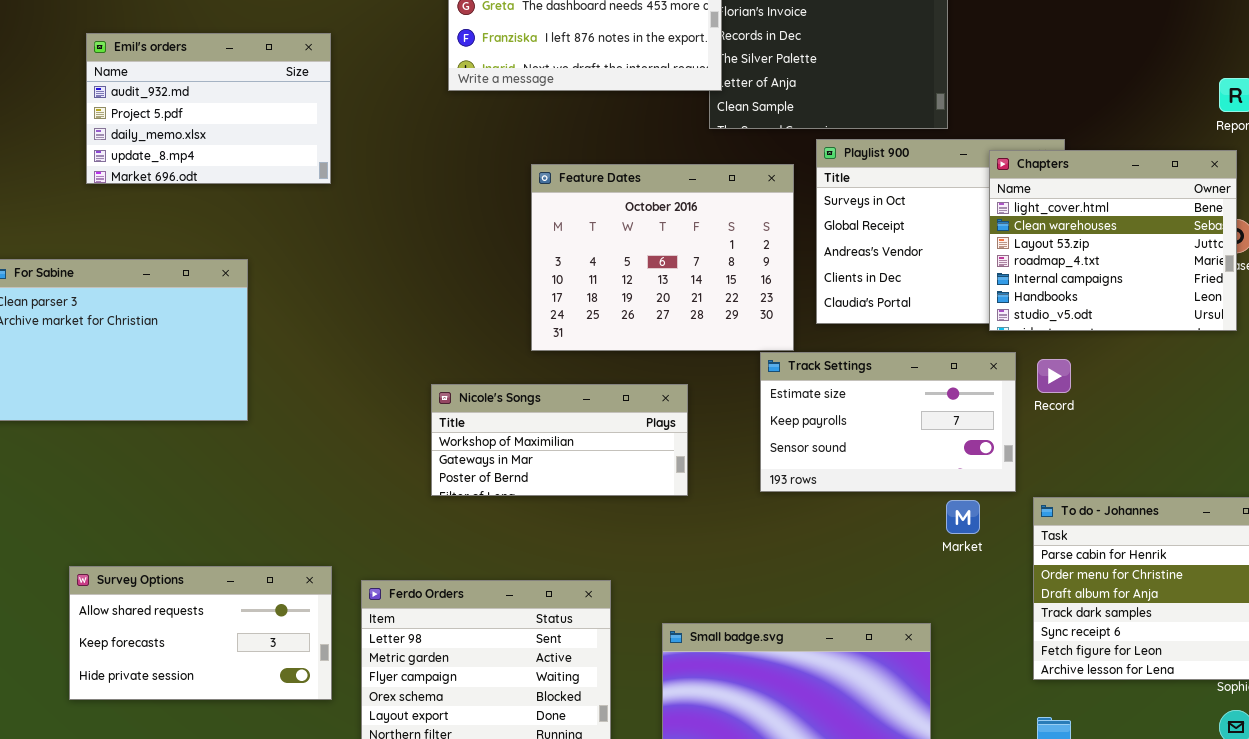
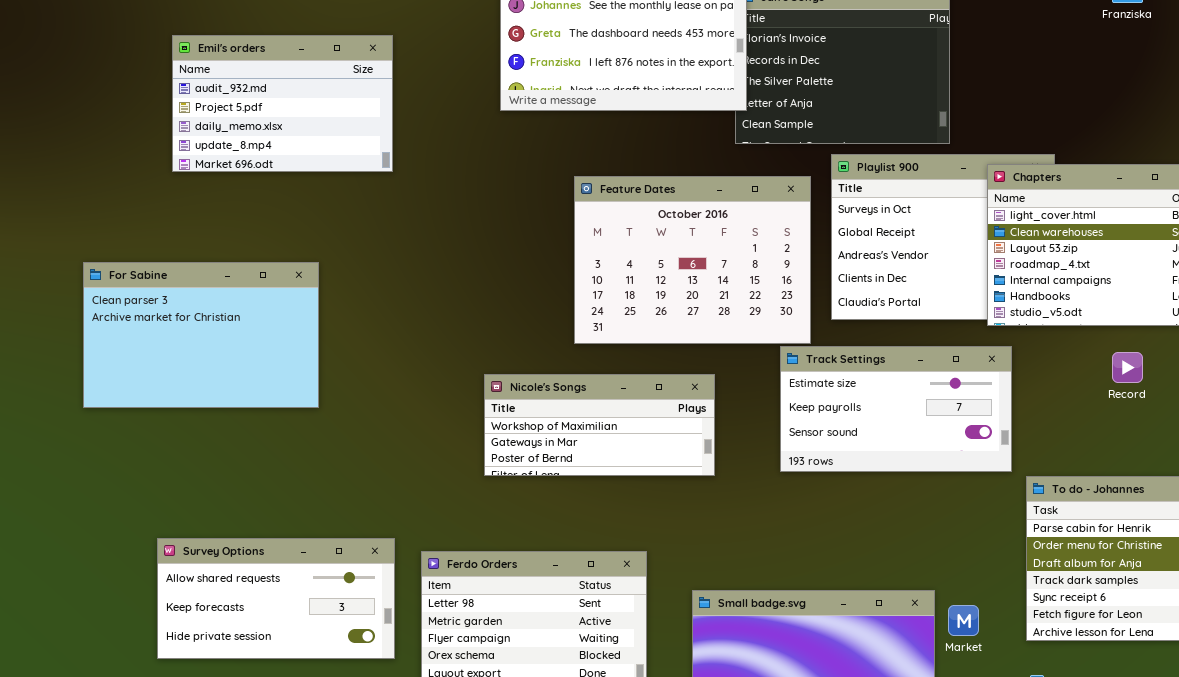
Emil's orders: [86,33,331,184] -> [172,35,393,172], moved
Record: [1037,359,1071,393] -> [1112,352,1143,383], moved
Market: [946,500,980,534] -> [948,605,979,636], moved

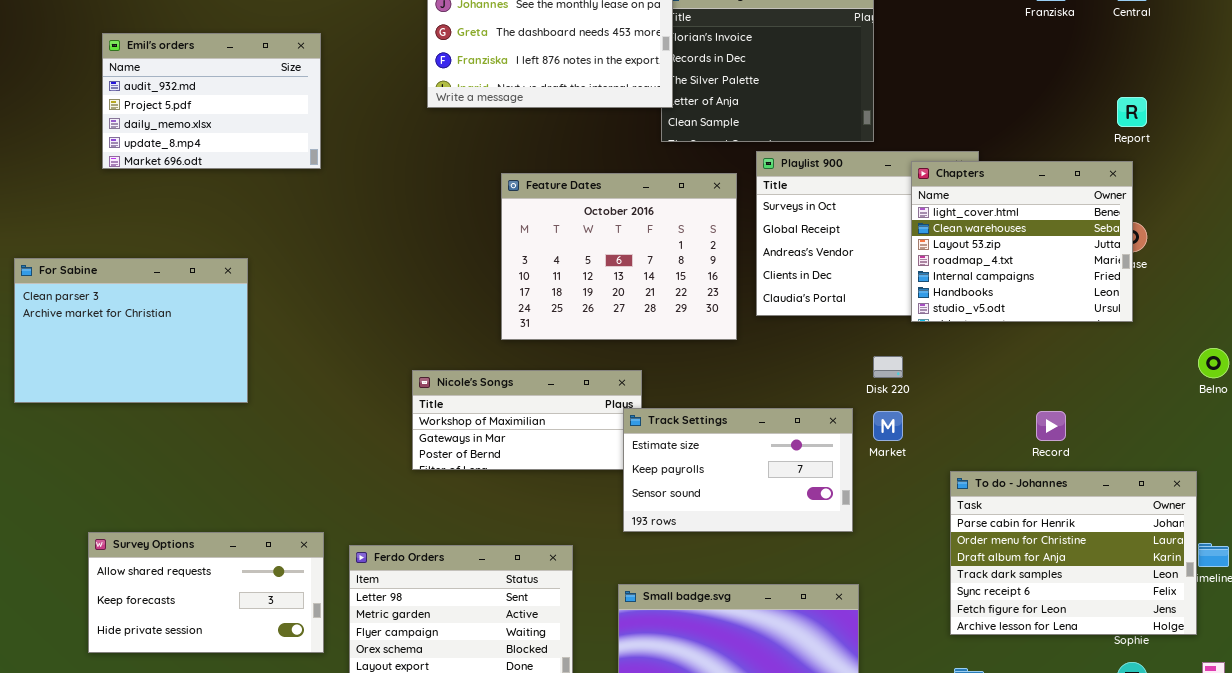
Track Settings: [780,346,1012,472] -> [623,408,853,532], moved
Record: [1112,352,1143,383] -> [1036,411,1066,441], moved
Market: [948,605,979,636] -> [873,411,903,441], moved

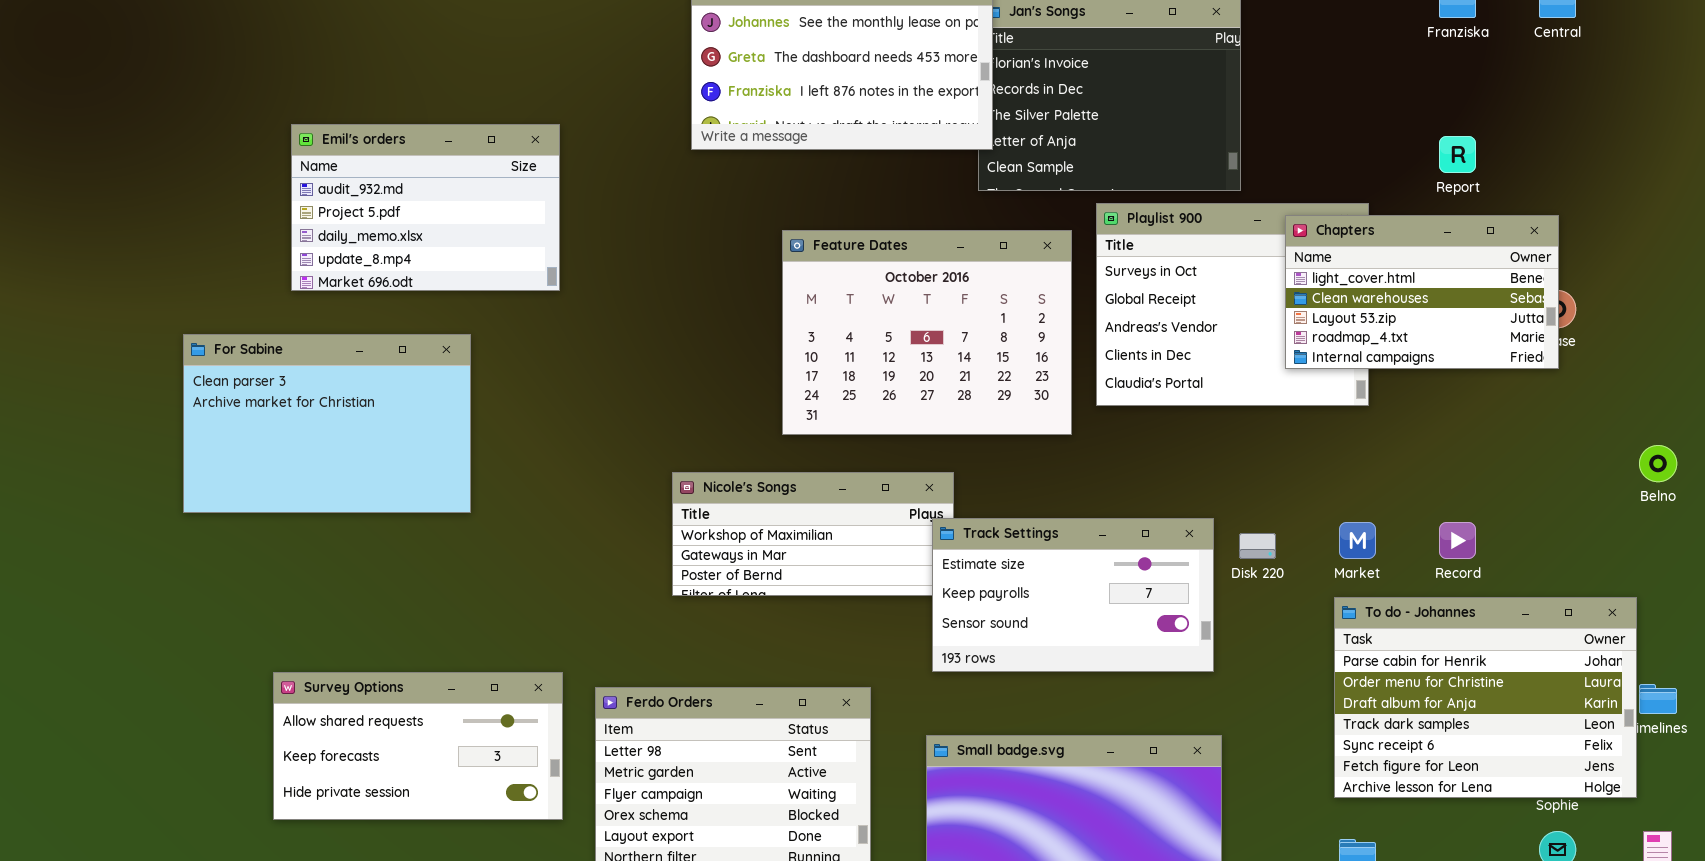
Emil's orders: [102,33,321,169] -> [291,124,560,291], moved
Report: [1117,97,1147,127] -> [1439,136,1476,173], moved
Chapters: [911,161,1133,322] -> [1285,215,1559,369], resized
Disk 220: [873,356,903,378] -> [1239,533,1276,559], moved
Market: [873,411,903,441] -> [1339,522,1376,559], moved

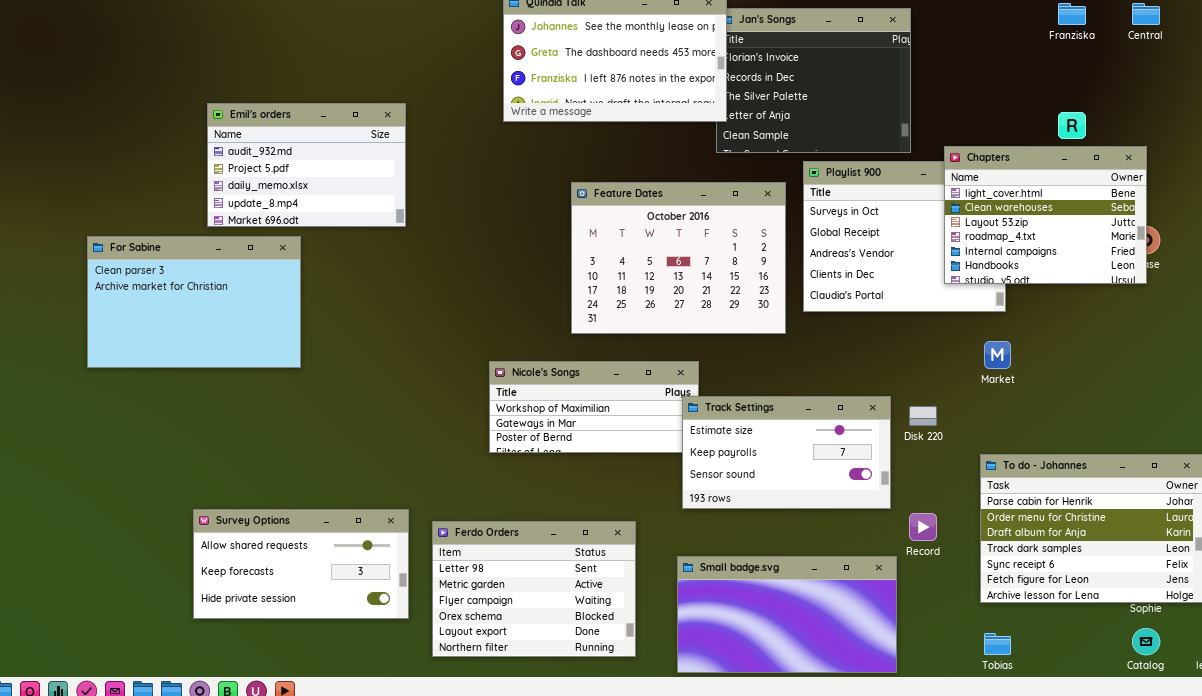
Chapters: [1285,215,1559,369] -> [944,146,1147,284], resized
For Sabine: [183,334,471,513] -> [87,236,301,368], moved
Market: [1339,522,1376,559] -> [984,341,1011,369], moved
Record: [1439,522,1476,559] -> [909,513,937,541], moved

